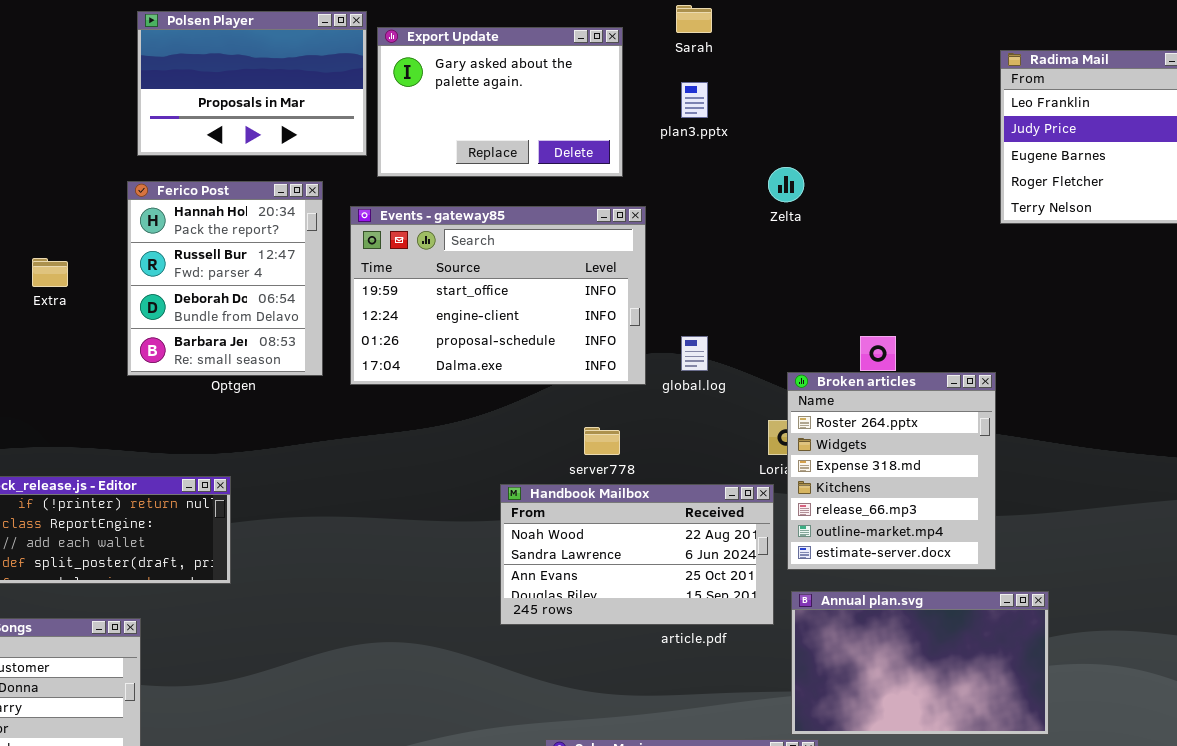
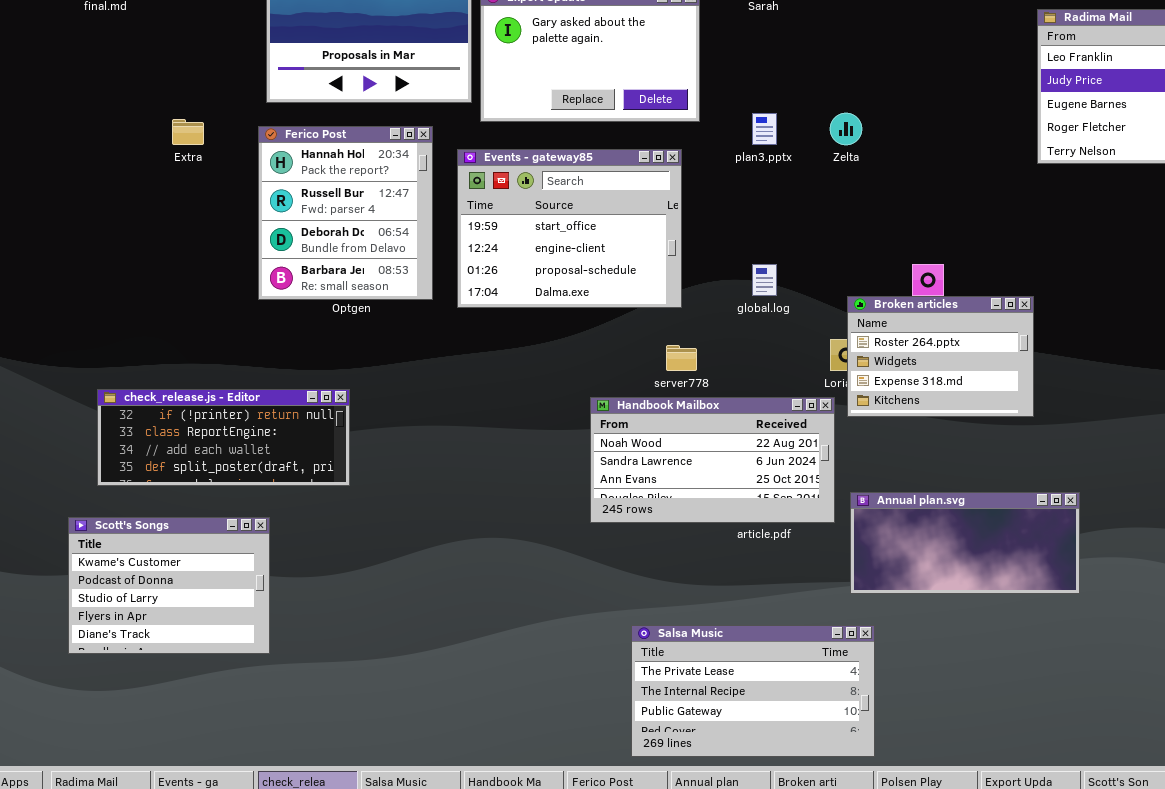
plan3.pptx: [681,82,708,118] -> [752,113,777,145], moved
Events - gateway85: [350,206,646,385] -> [457,149,682,308], resized
Extra: [32,258,68,287] -> [172,119,204,145], moved
Broken articles: [787,372,996,570] -> [847,296,1034,417], resized
Annual plan.svg: [791,591,1049,735] -> [850,492,1080,594], resized

